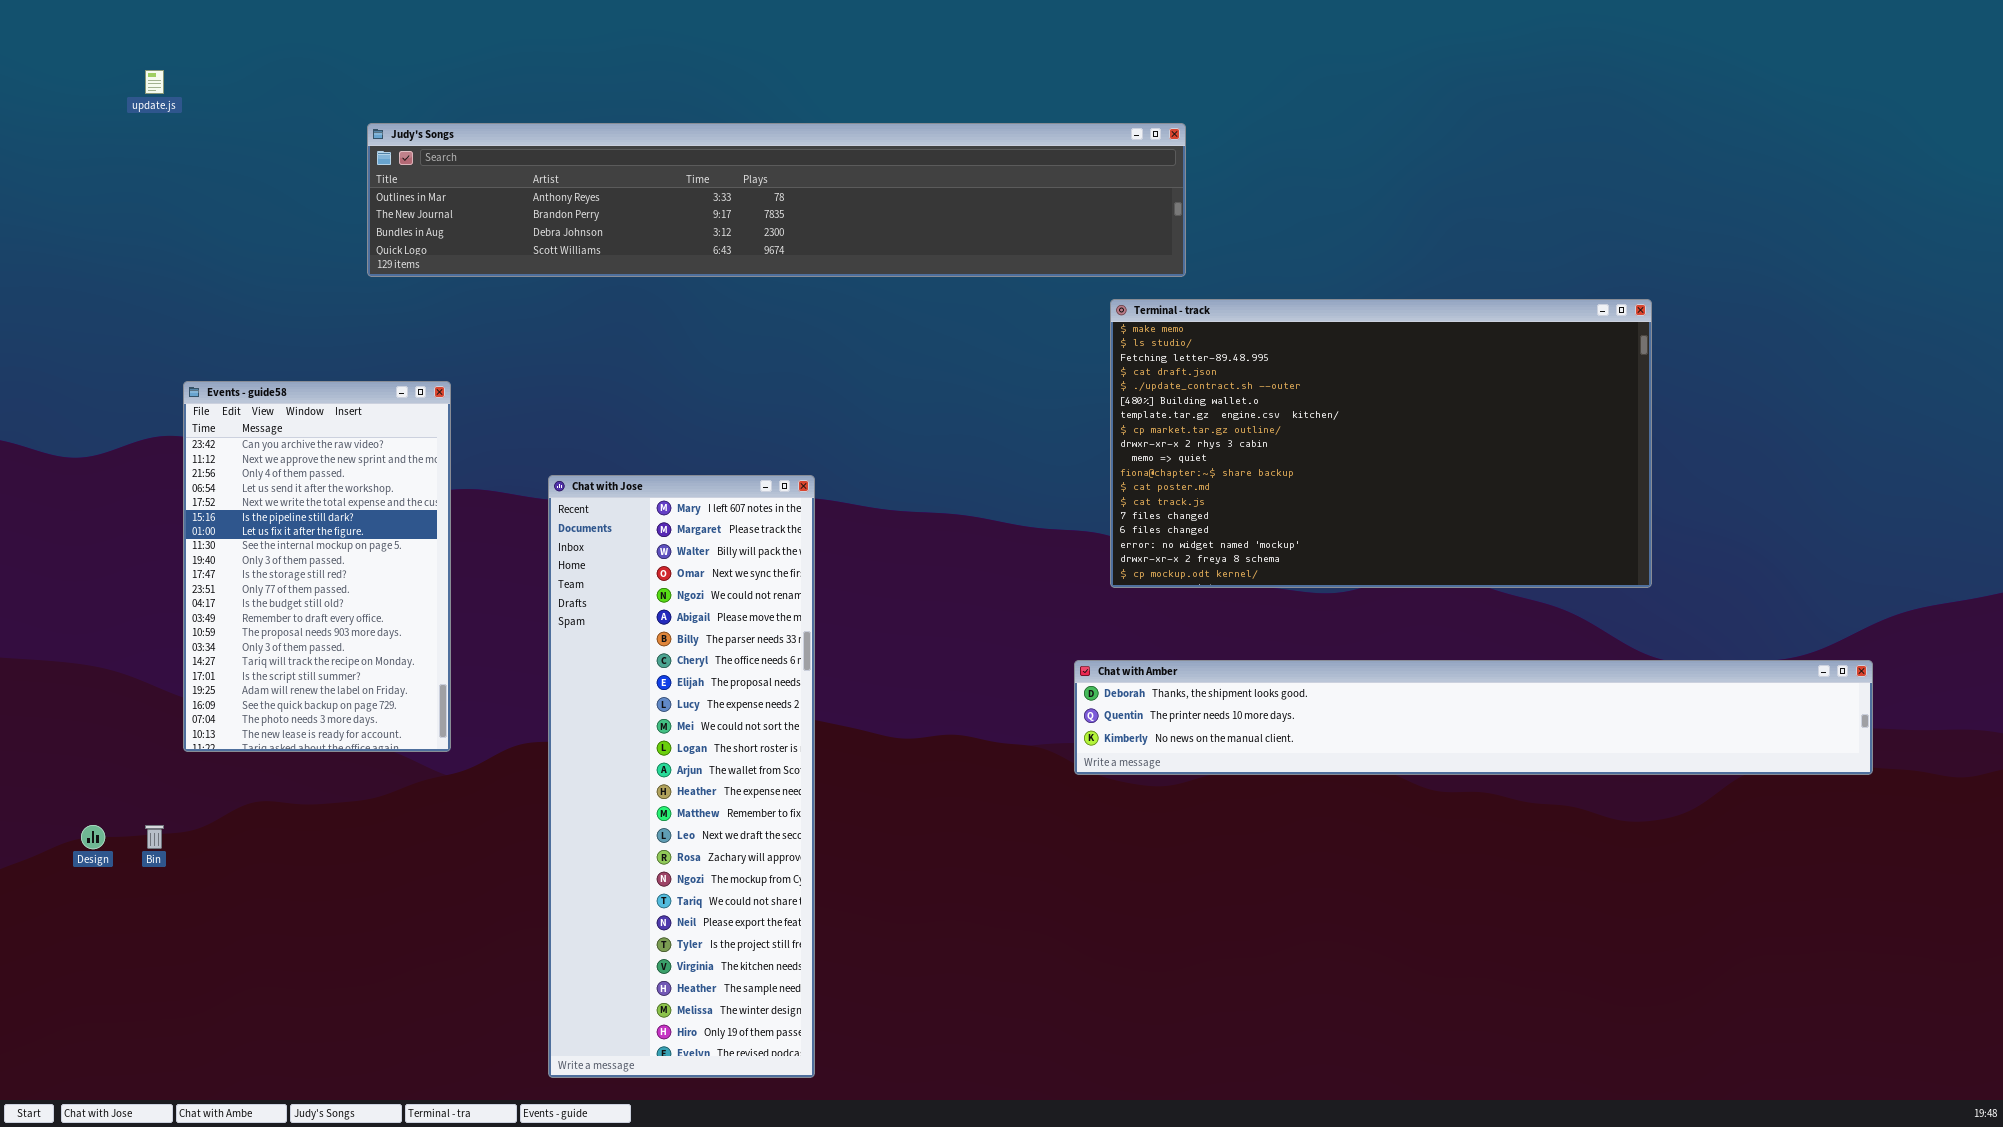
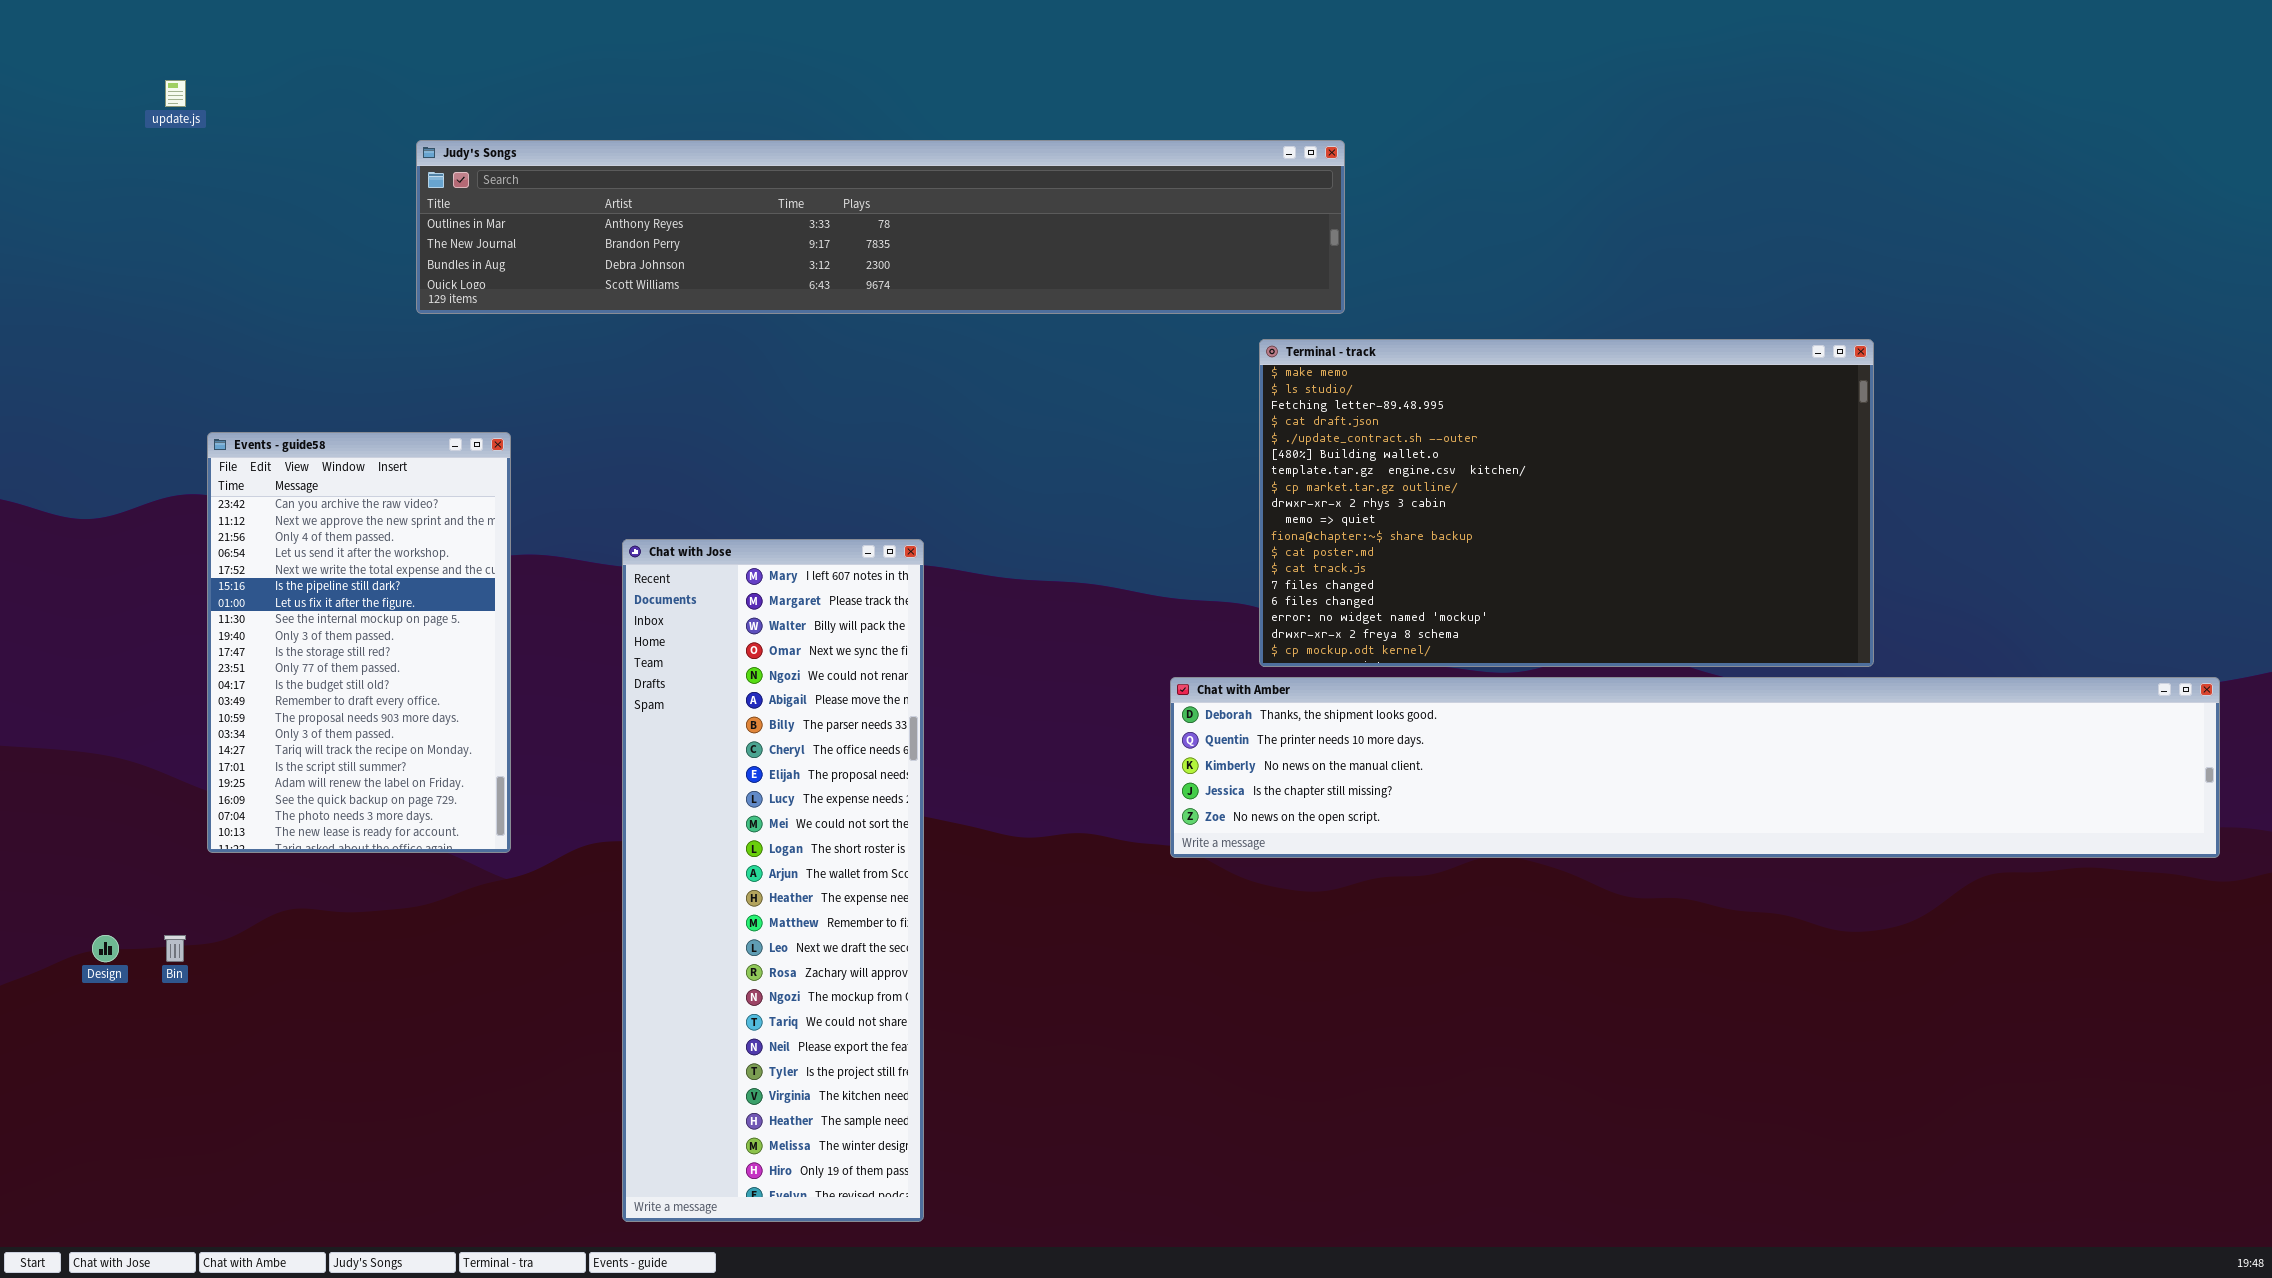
Chat with Amber: [1074,660,1873,775] -> [1170,677,2220,858], moved, resized

